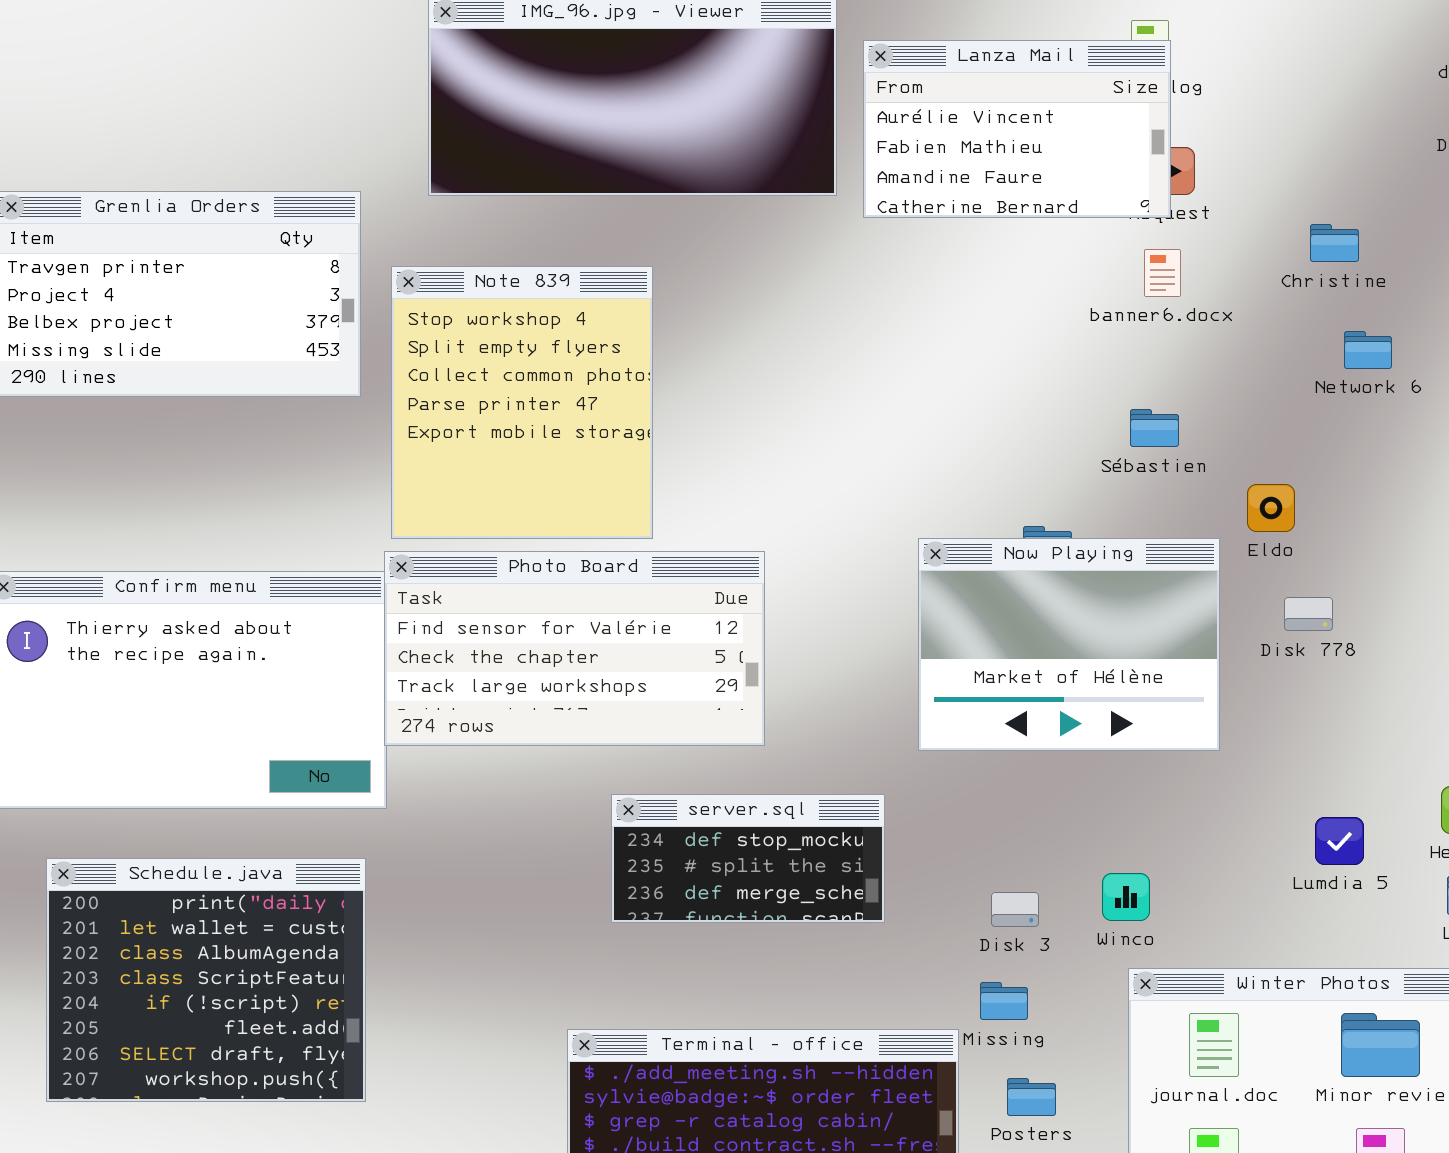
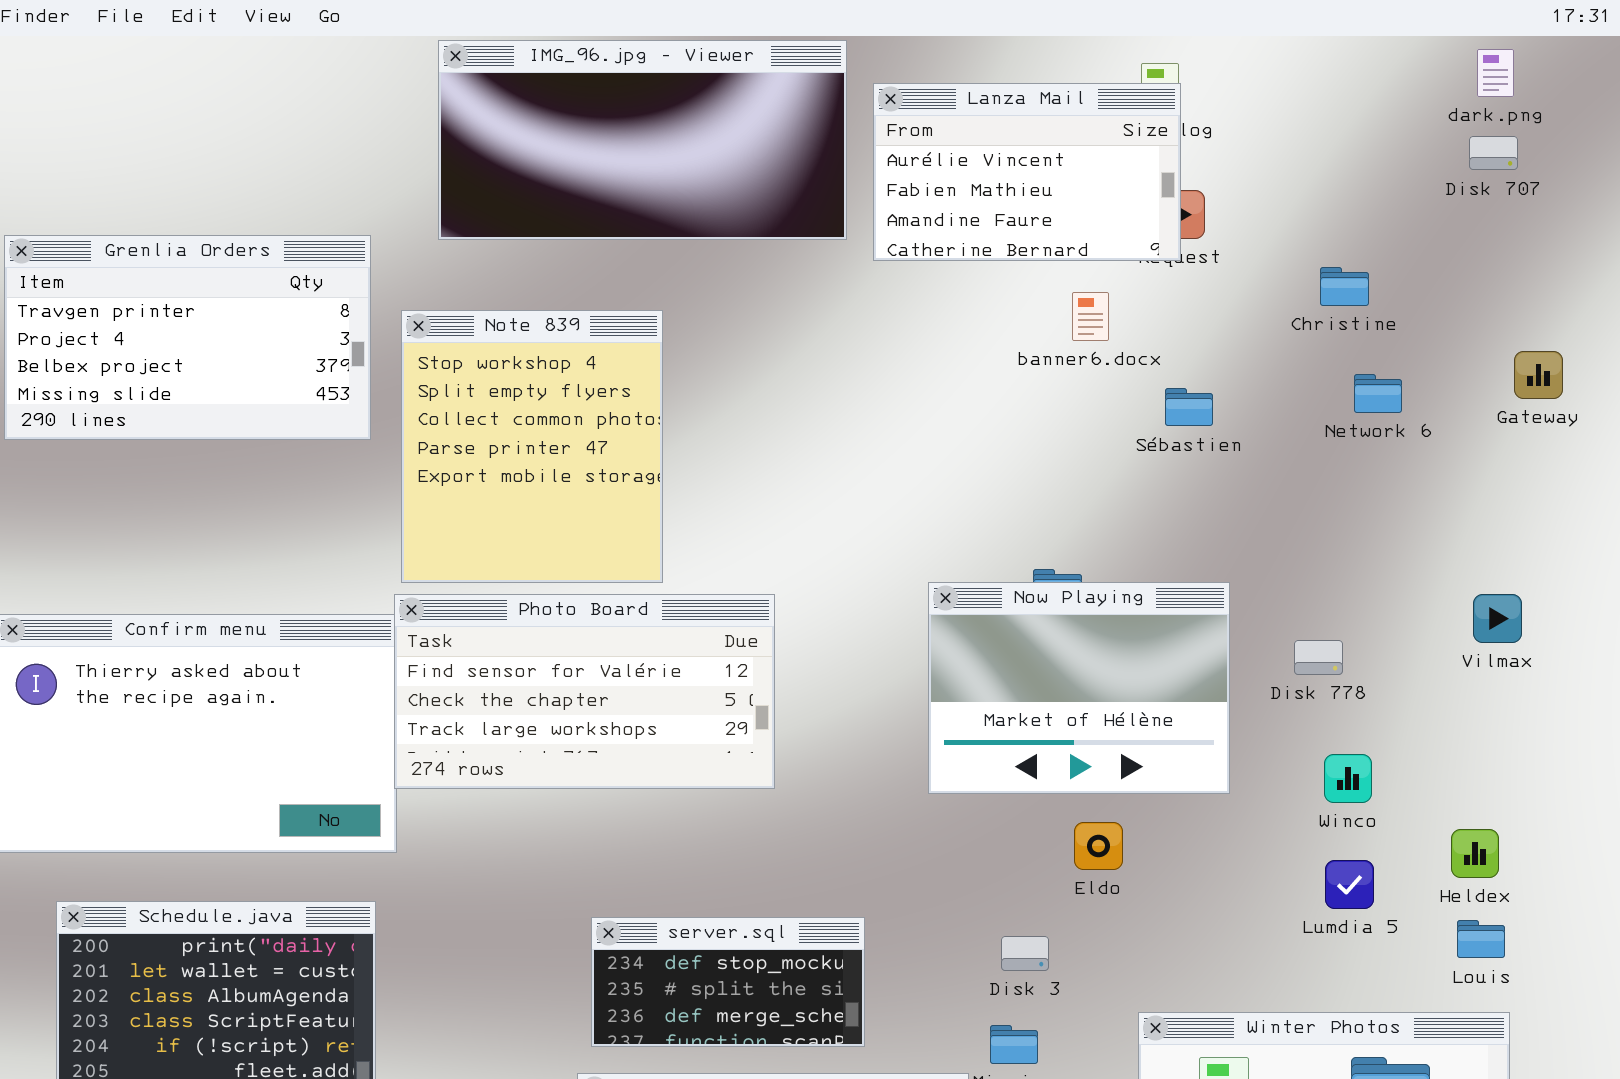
banner6.docx: [1144,249,1181,297] -> [1072,292,1109,341], moved
Sébastien: [1130,409,1179,447] -> [1165,388,1213,426], moved
Eldo: [1247,484,1295,532] -> [1074,822,1123,870], moved
server.sql: [611,794,885,923] -> [591,917,865,1047], moved
Winco: [1102,873,1150,921] -> [1324,754,1372,803], moved

